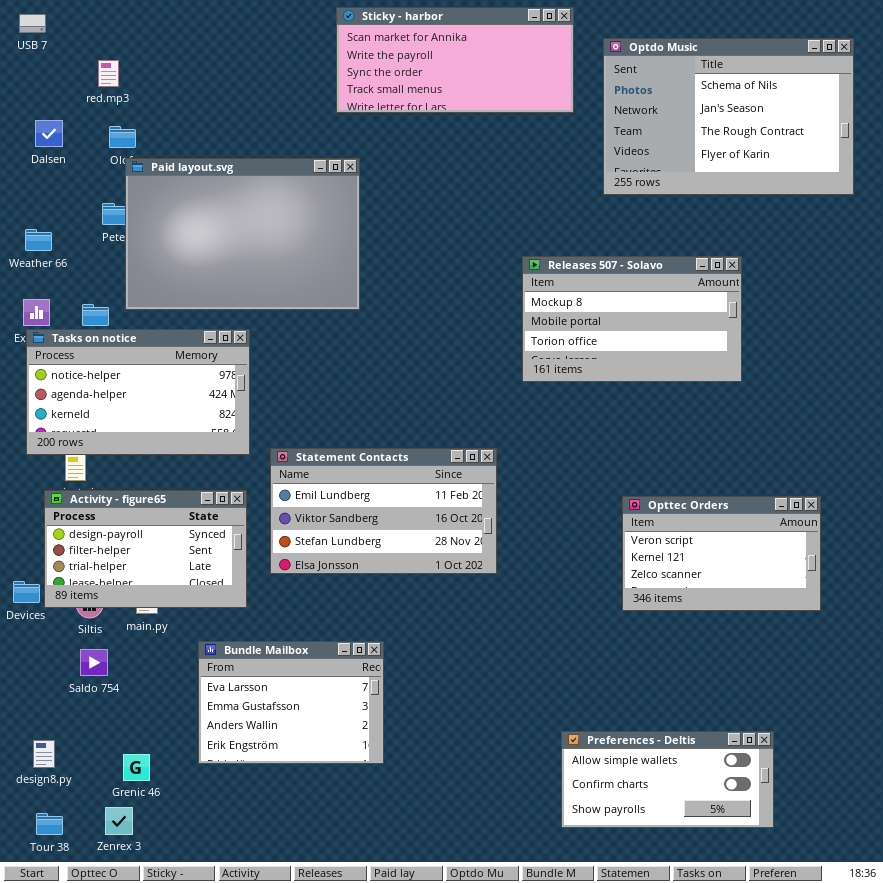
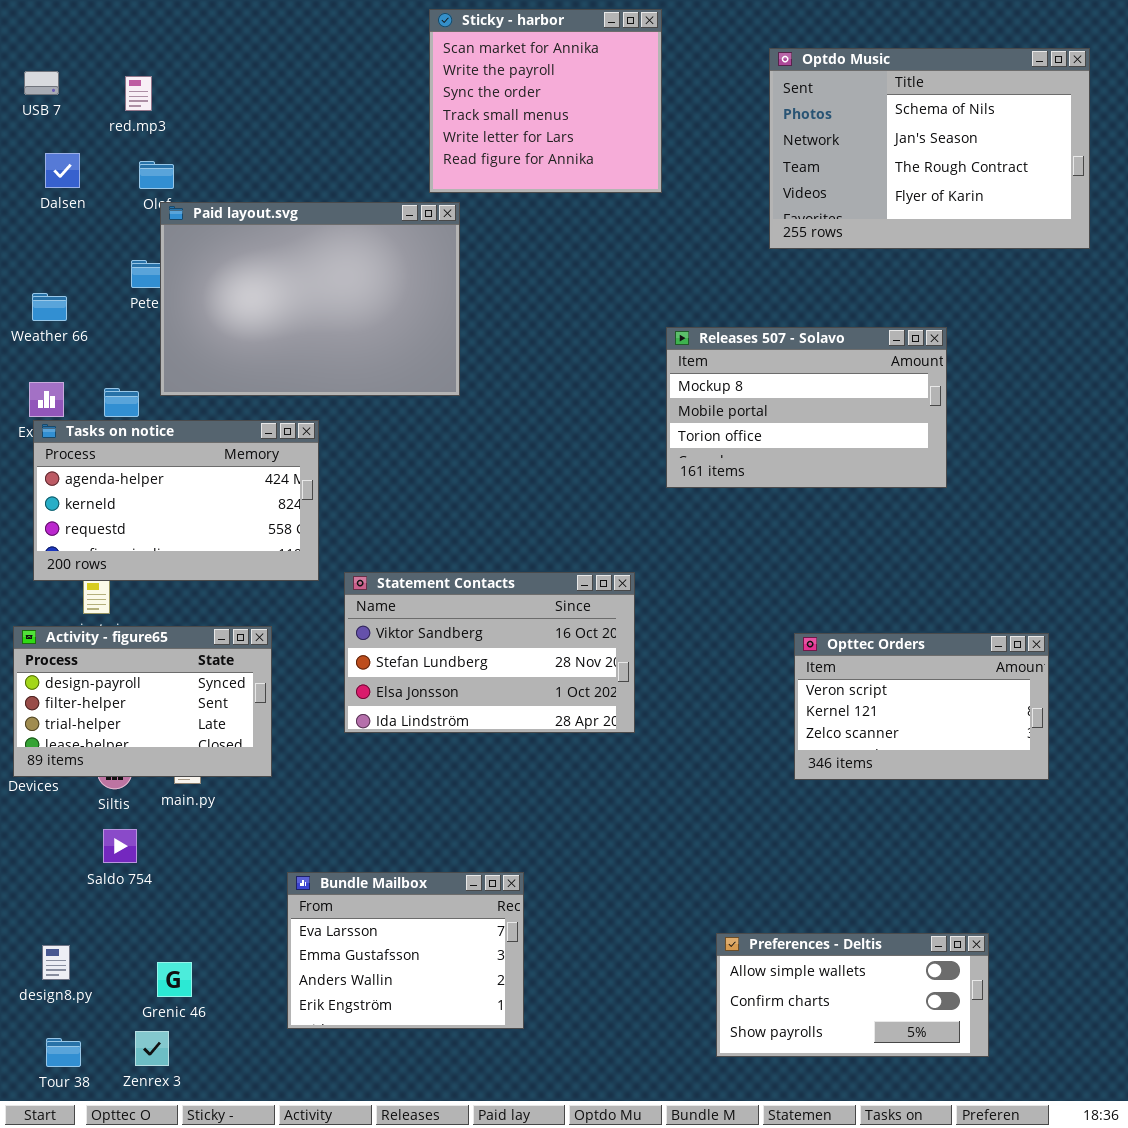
Sticky - harbor: [336,7,574,113] -> [429,9,662,193], resized
USB 7: [19,14,46,33] -> [24,71,59,95], moved
Tasks on notice: [26,329,250,455] -> [33,420,319,581], scrolled down 1 row
Statement Contacts: [270,448,497,574] -> [344,572,635,733], scrolled down 1 row
Activity - figure65: [44,490,247,608] -> [13,626,272,777], moved
Bundle Mailbox: [198,641,384,764] -> [287,872,524,1029], moved

